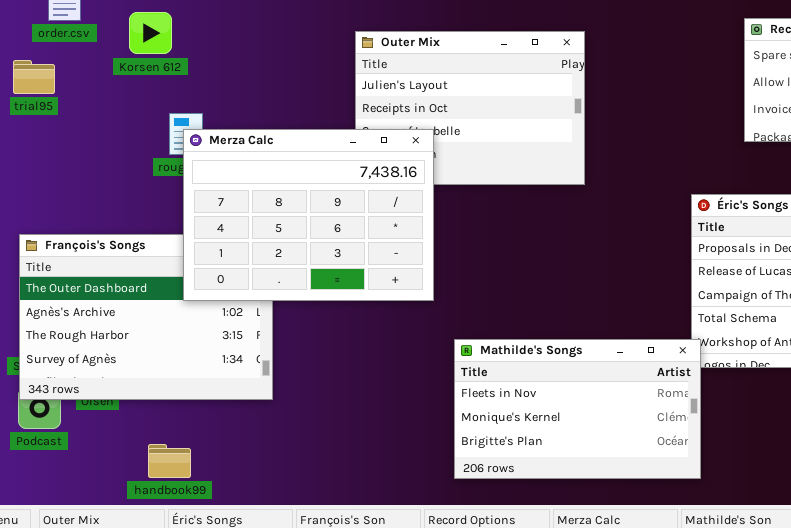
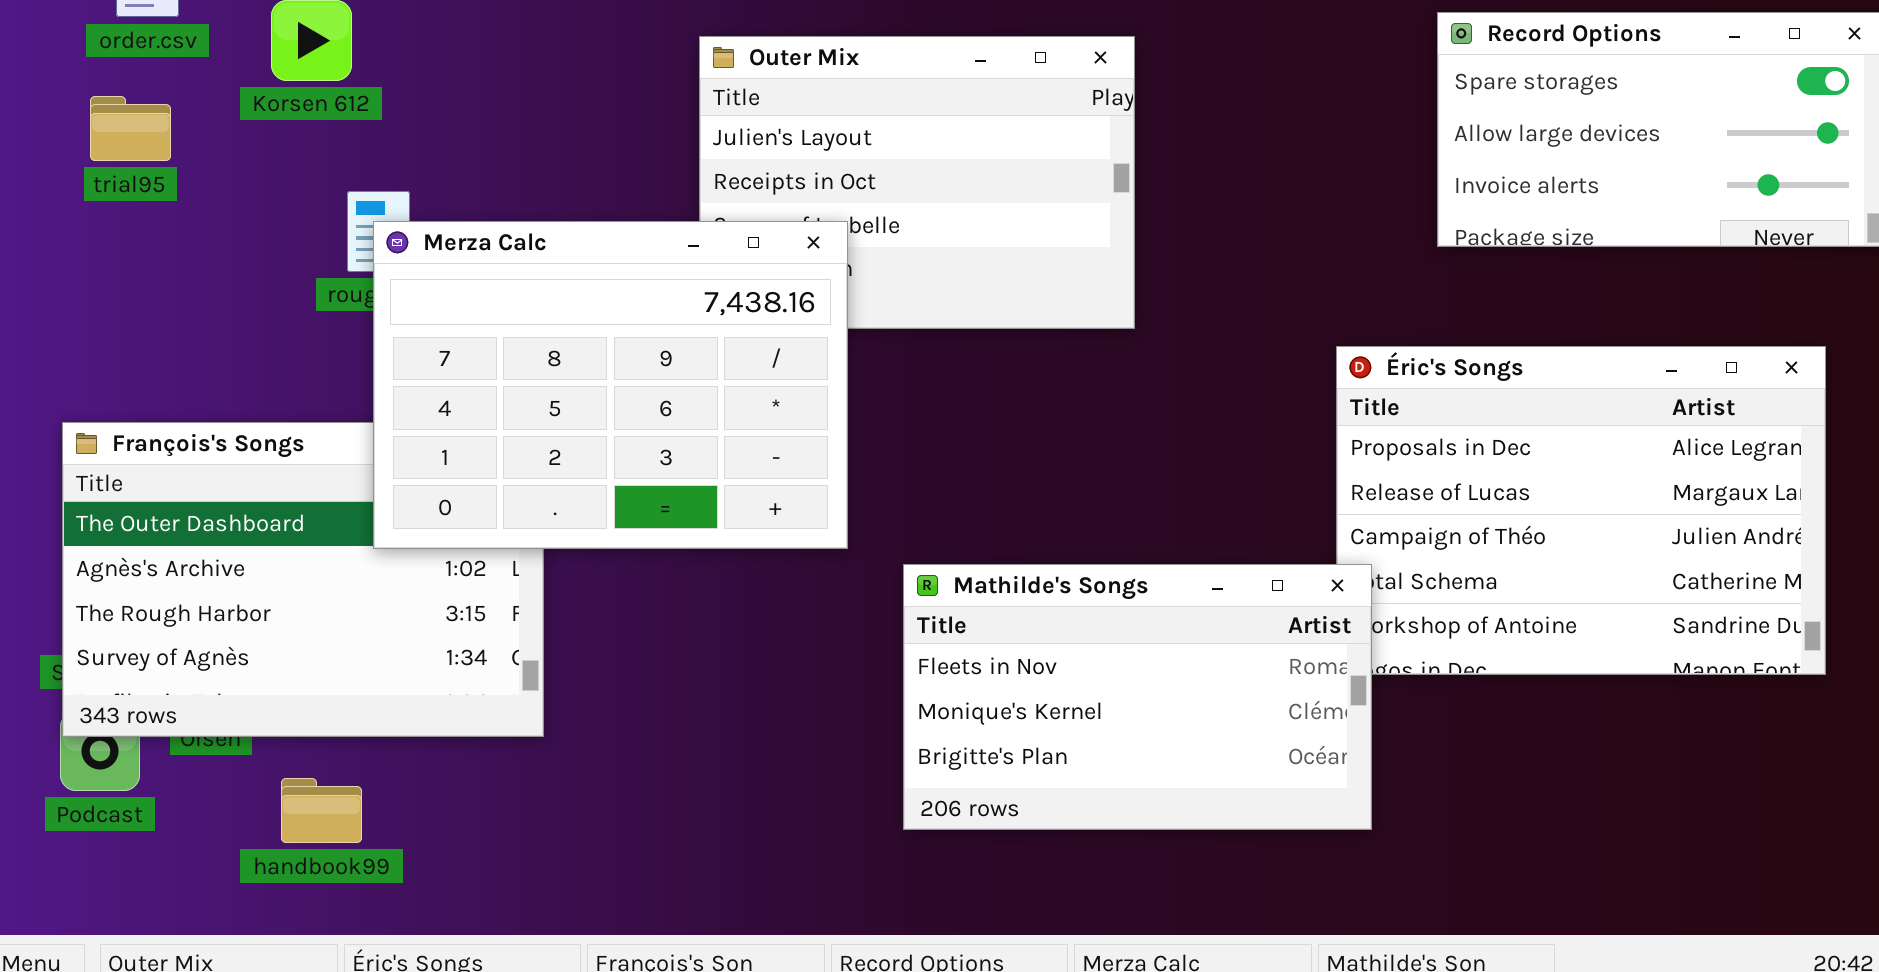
trial95: [13,60,55,94] -> [90,96,171,161], moved
Mathilde's Songs: [454,339,701,479] -> [903,564,1372,830], moved
handbook99: [148,444,191,478] -> [281,778,362,843], moved

